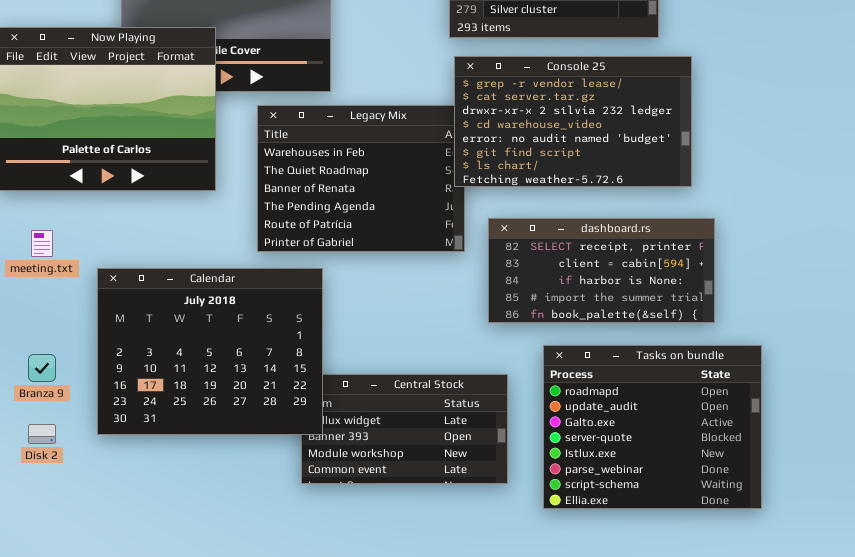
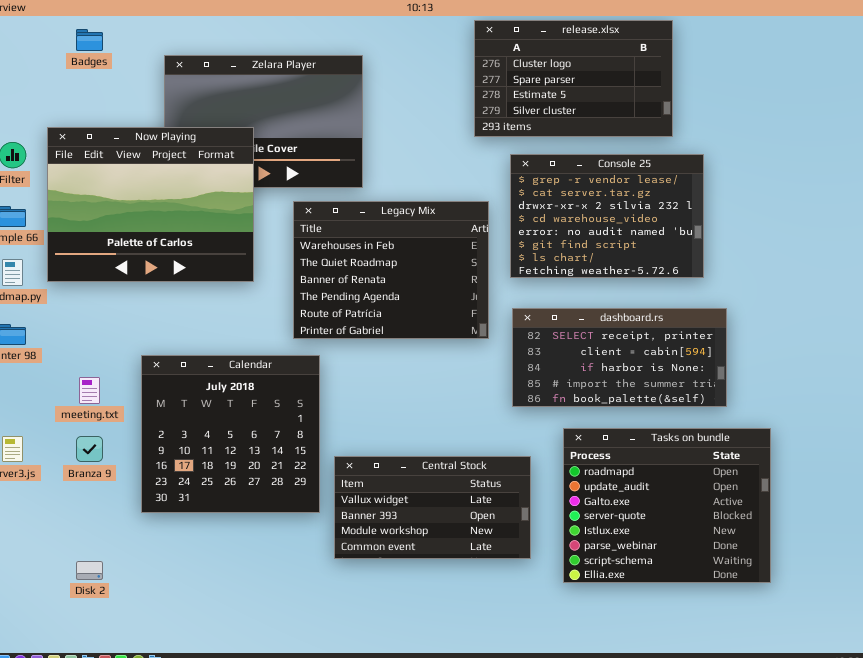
Console 25: [454,56,692,187] -> [510,154,704,278], resized
meeting.txt: [31,230,53,257] -> [79,377,100,404], moved
Calendar: [97,268,323,435] -> [141,355,320,513], resized
Disk 2: [28,424,56,444] -> [76,561,103,580], moved

